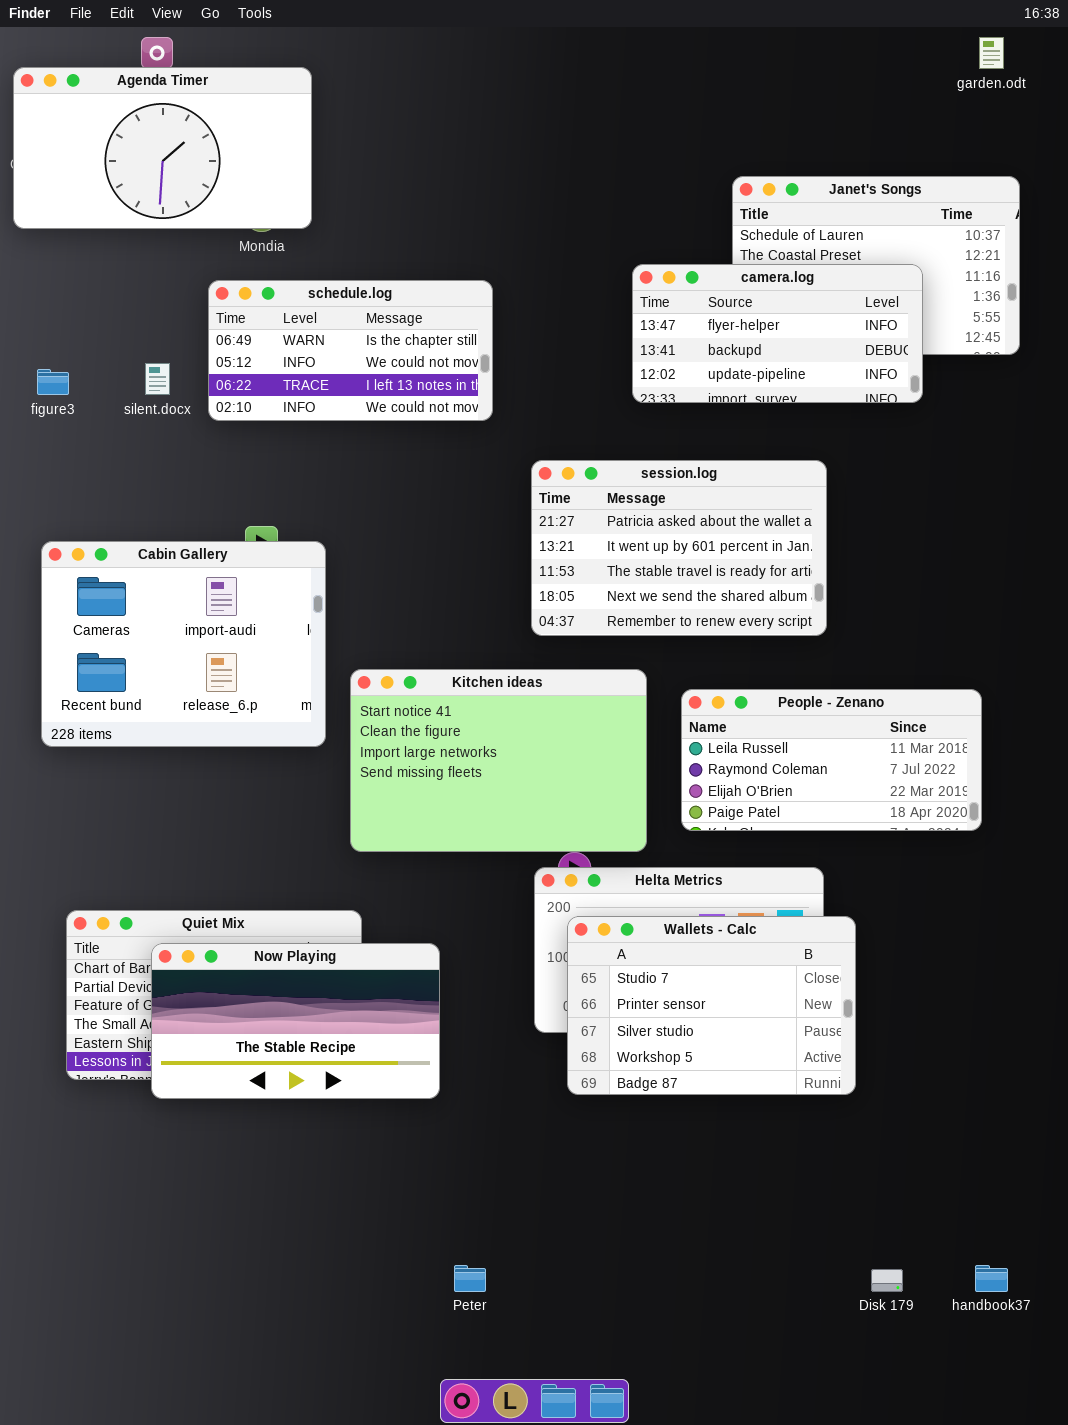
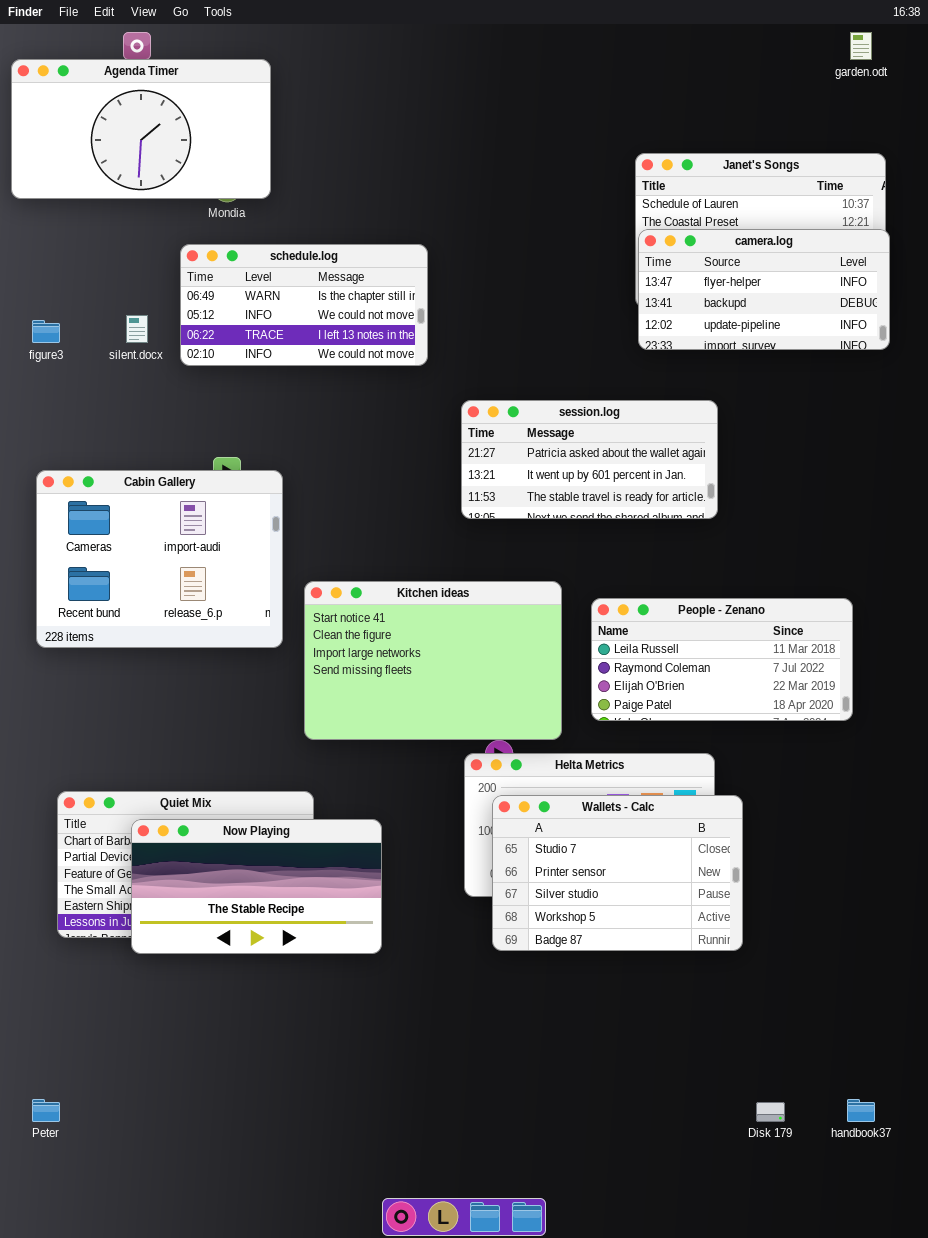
camera.log: [632,264,923,403] -> [638,229,890,350], moved
session.log: [531,460,827,636] -> [461,400,718,519], resized
Peter: [454,1265,486,1292] -> [32,1099,60,1122], moved

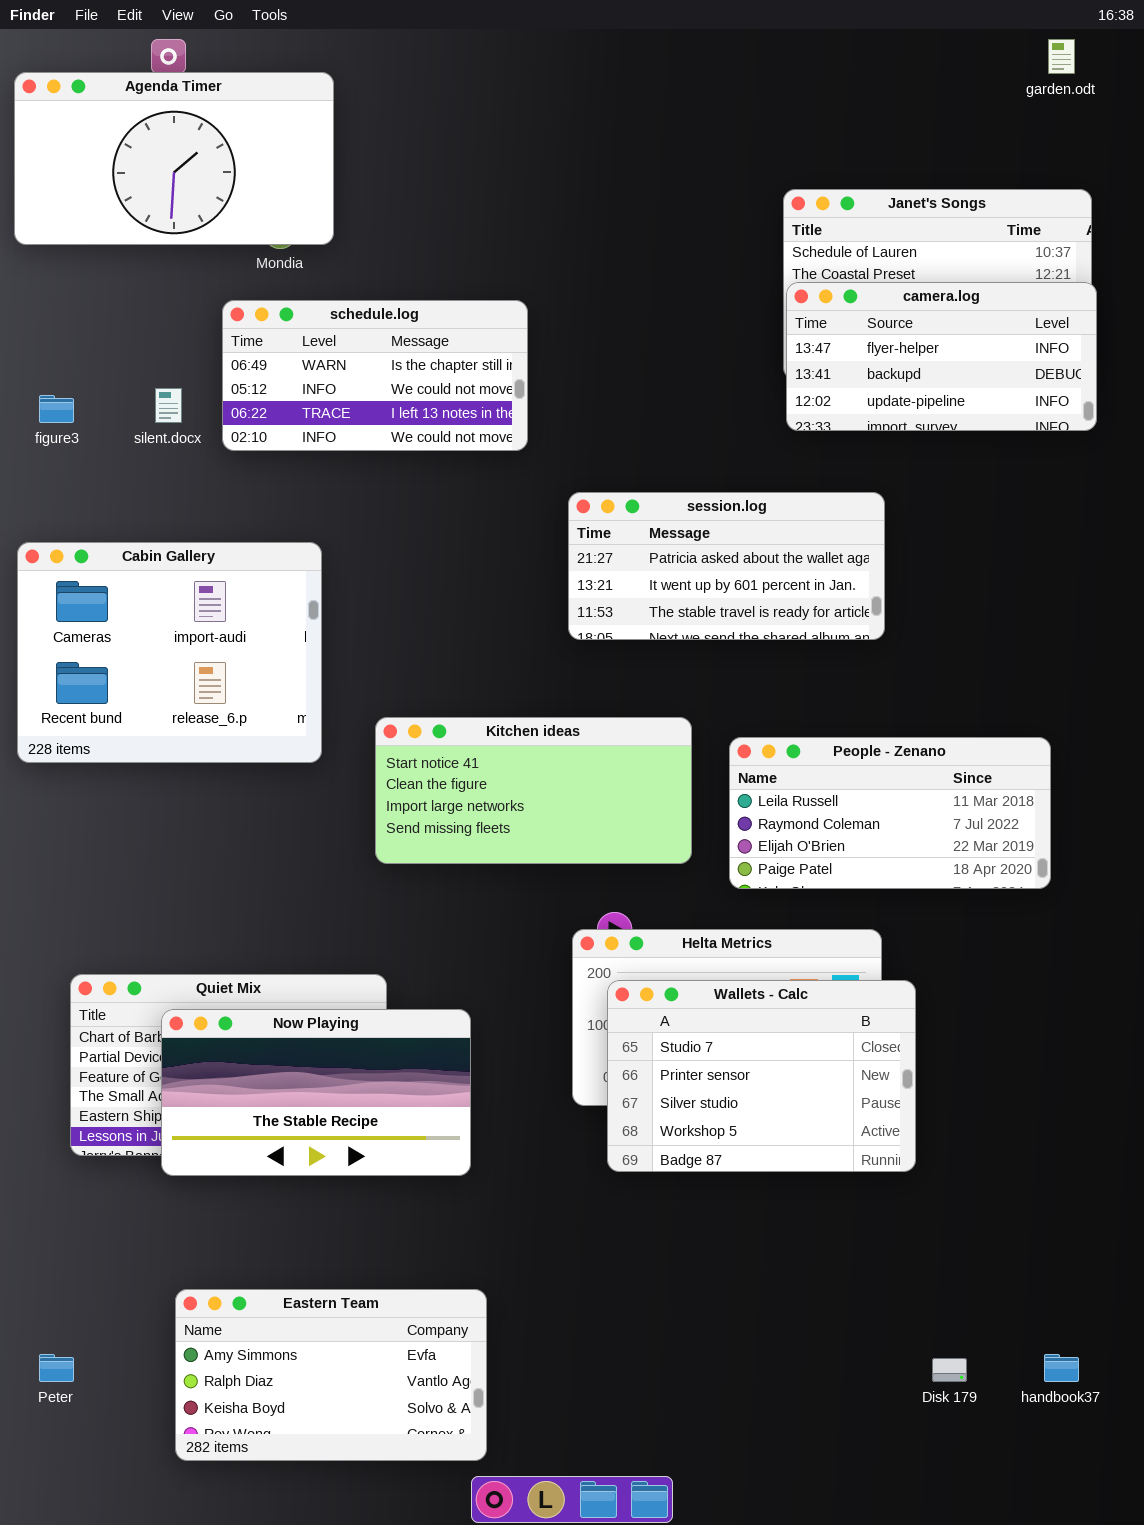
Cabin Gallery: [36,470,283,648] -> [17,542,322,763], moved
Kitchen ideas: [304,581,562,740] -> [375,717,692,864], resized
Eastern Team: none -> [175,1289,487,1461], opened

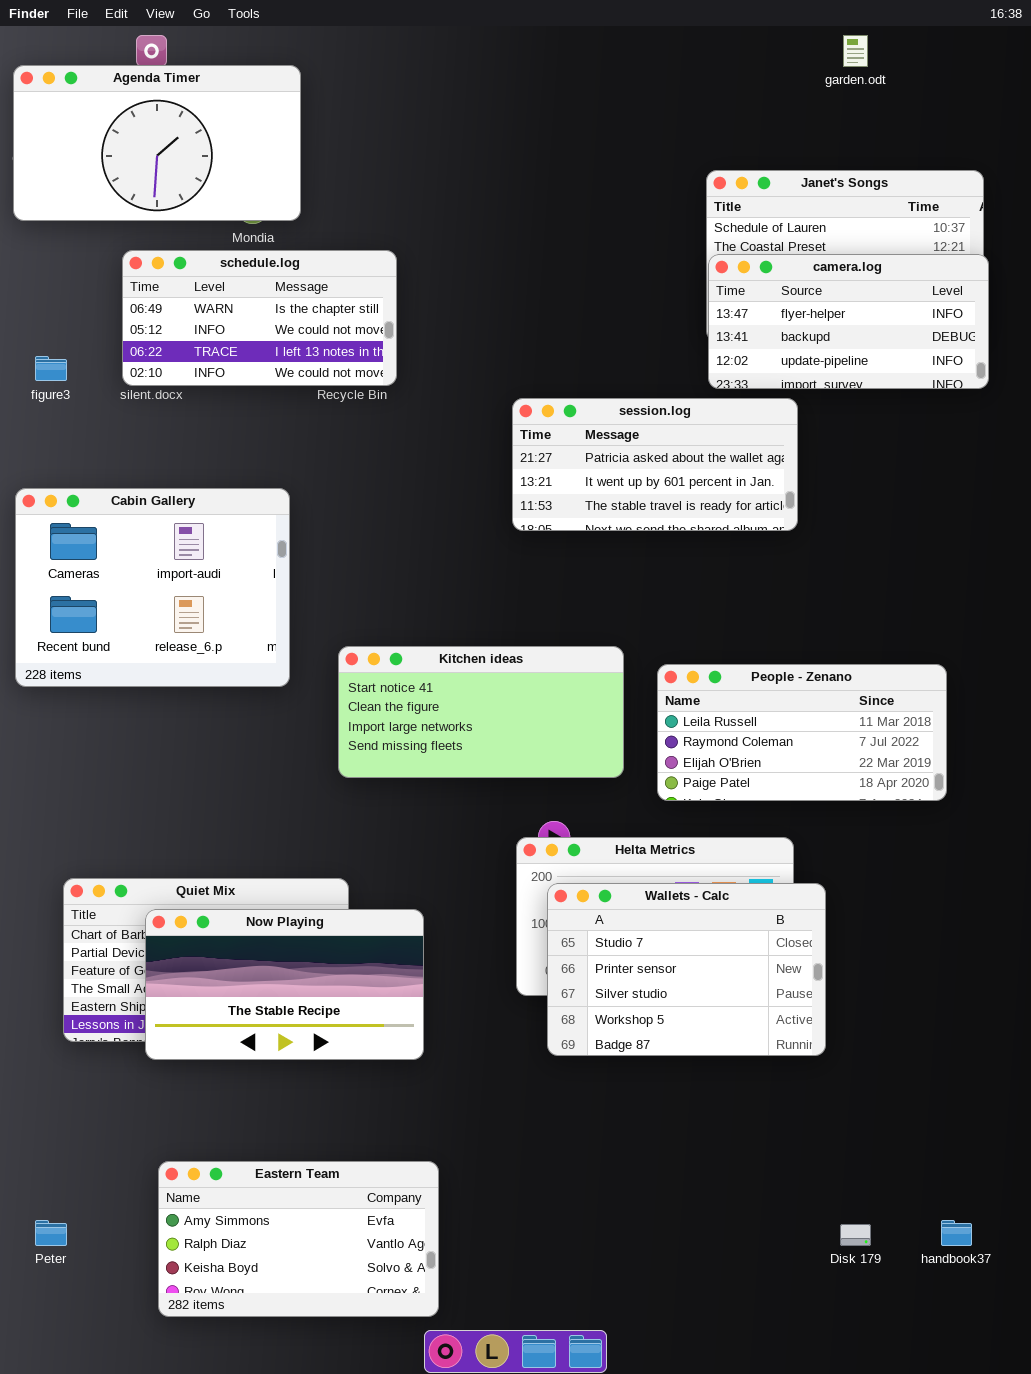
garden.odt: [1048,39,1075,74] -> [843,35,868,67], moved
schedule.log: [222,300,528,451] -> [122,250,397,386], moved
session.log: [568,492,885,640] -> [512,398,798,531], moved

